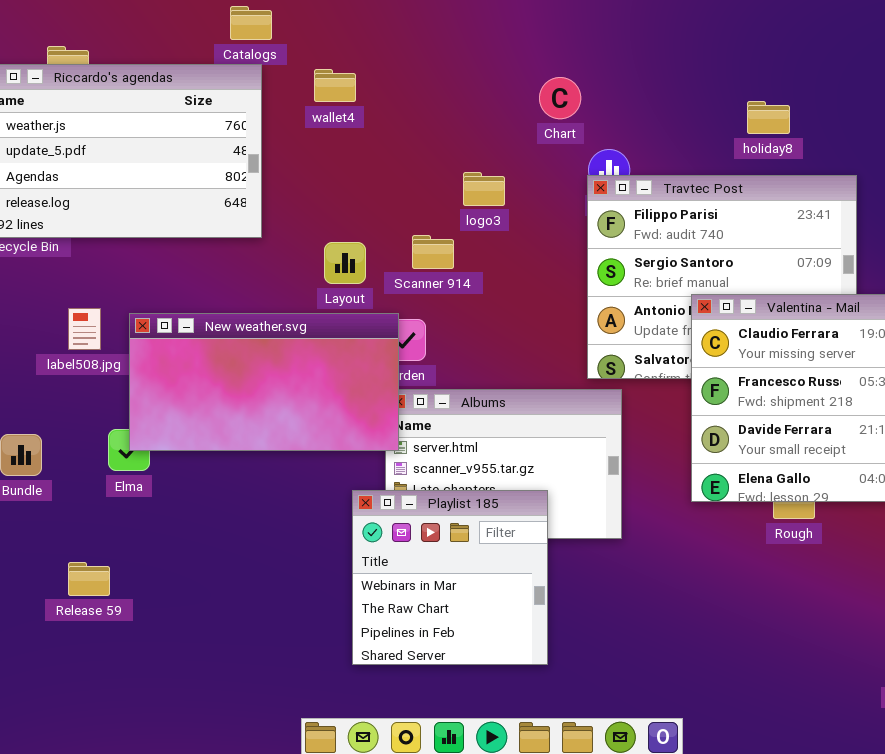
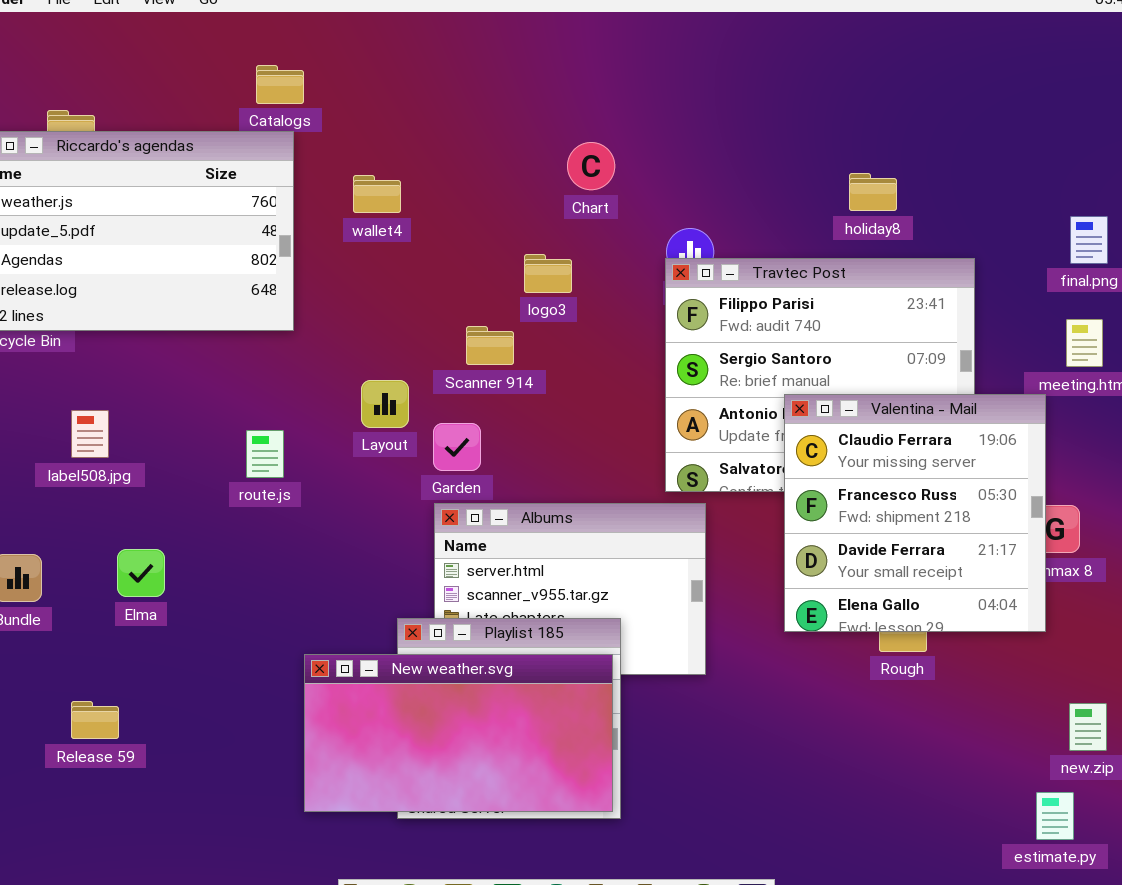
wallet4: [314,69,356,102] -> [353,175,401,213], moved
Chart: [539,77,581,119] -> [567,142,615,190], moved
Layout: [324,242,366,284] -> [361,380,409,428], moved
New weather.svg: [129,313,399,451] -> [304,654,613,812], moved

